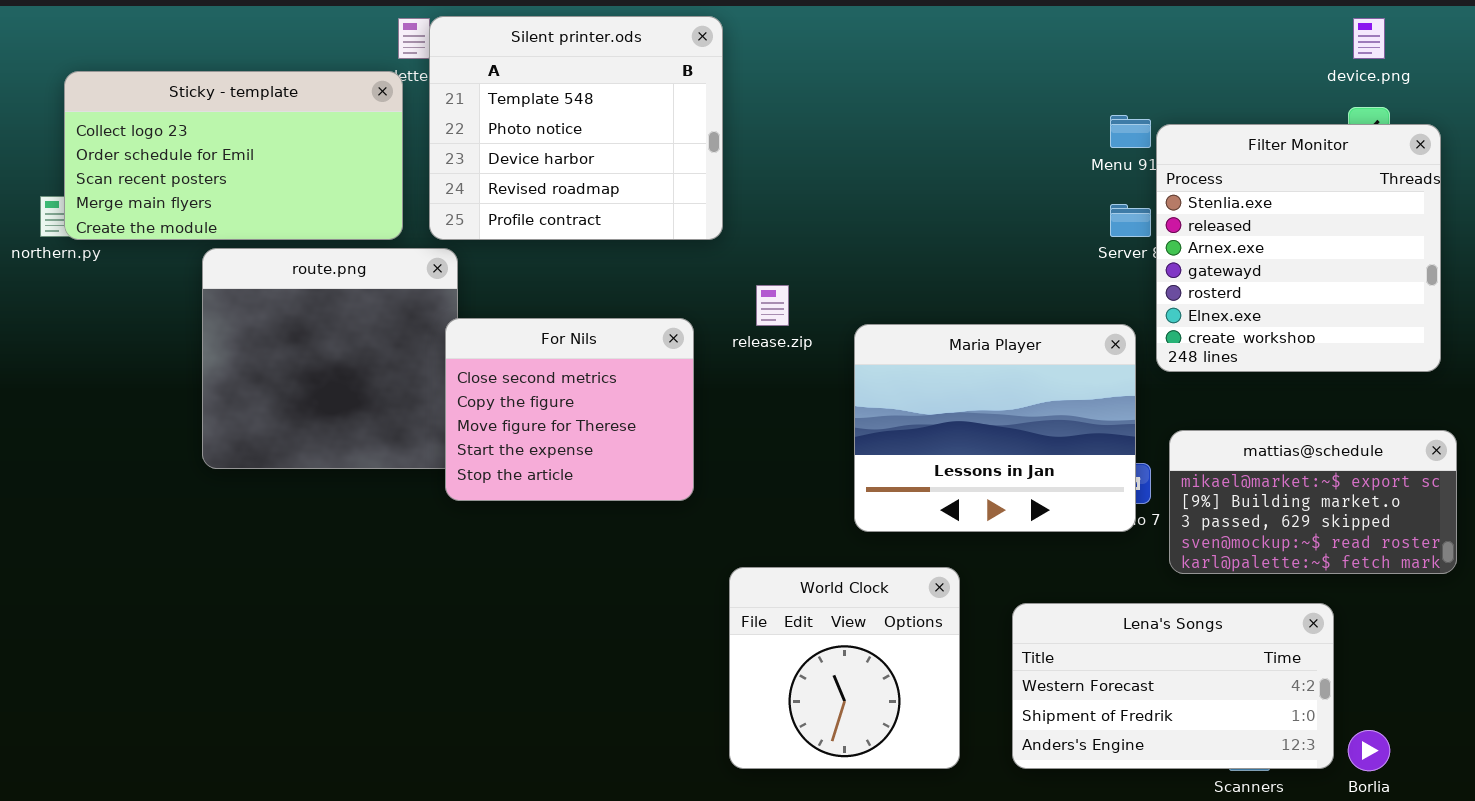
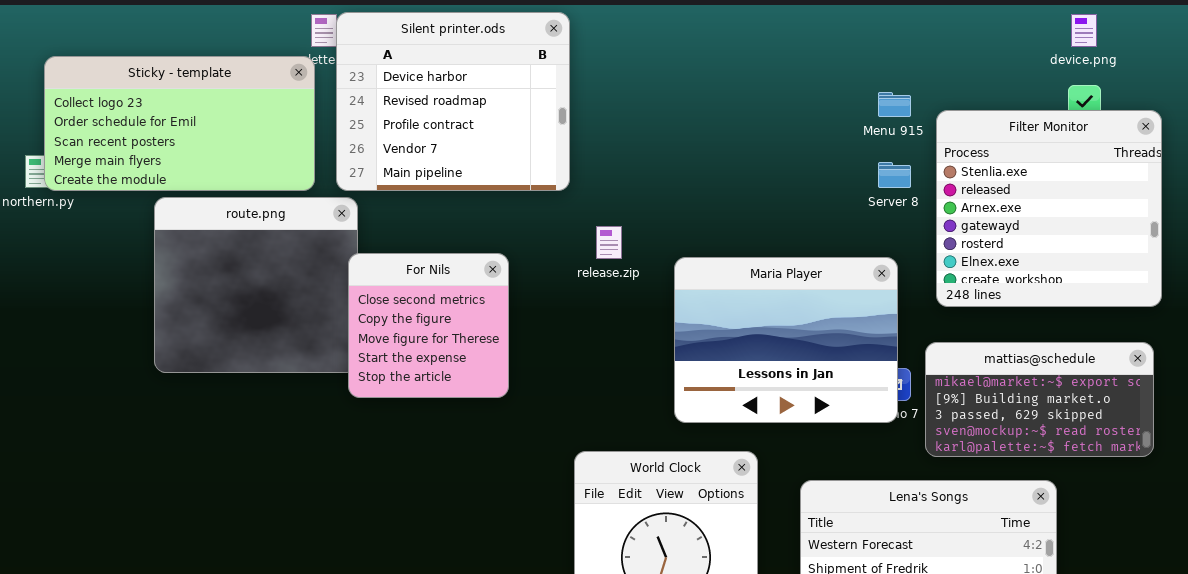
Silent printer.ods: [429,16,723,240] -> [336,12,570,191], scrolled down 2 rows
Filter Monitor: [1156,124,1441,372] -> [936,110,1162,307], moved
For Nils: [445,318,694,501] -> [348,253,509,398], resized

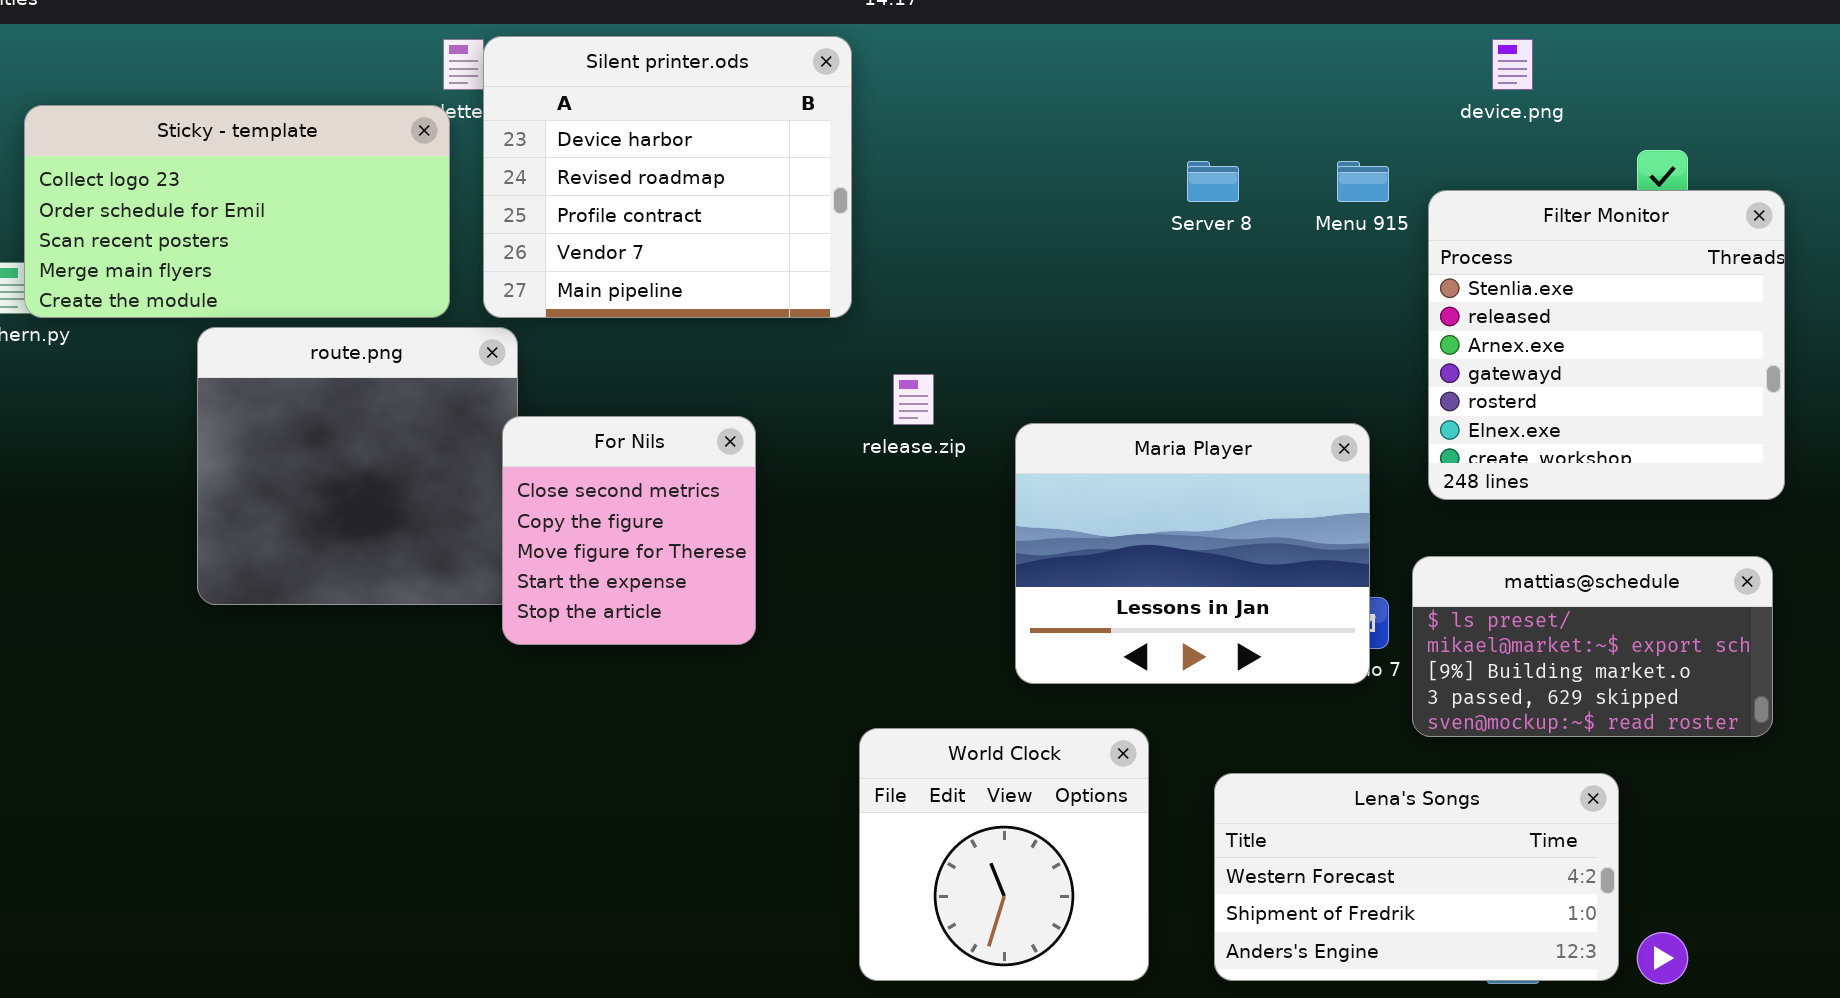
device.png: [1071,14,1097,47] -> [1492,39,1533,90], moved
Server 8: [878,162,911,188] -> [1187,161,1239,202], moved
mattias@schedule: [925,342,1154,457] -> [1412,556,1773,737], scrolled up 1 row

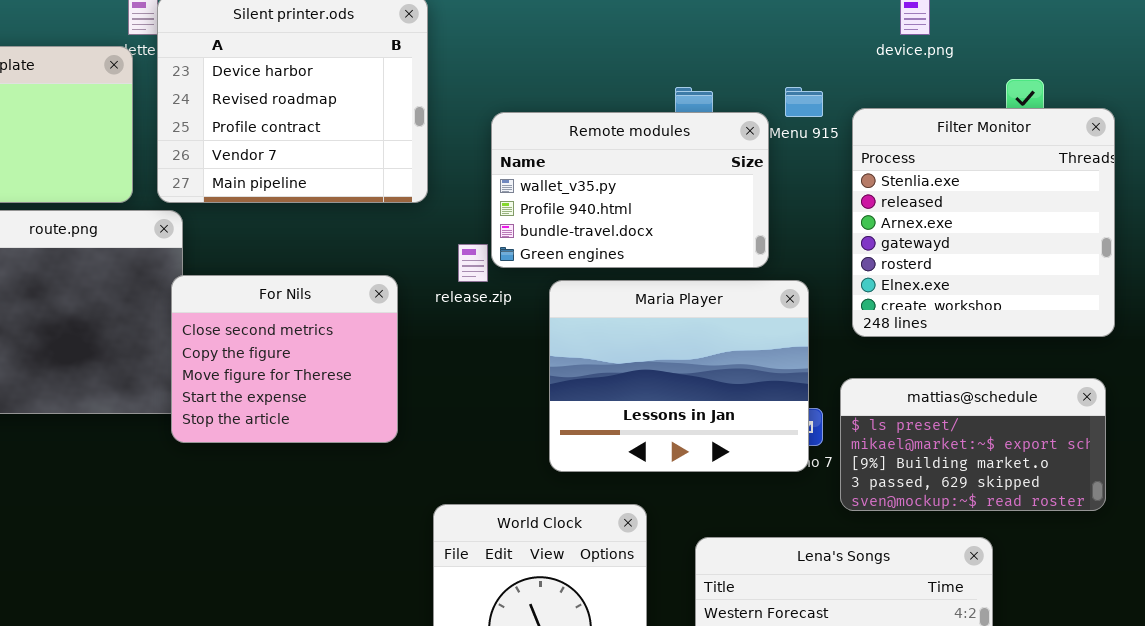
Remote modules: none -> [491,112,769,268], opened
For Nils: [502,416,756,645] -> [171,275,398,443], resized

